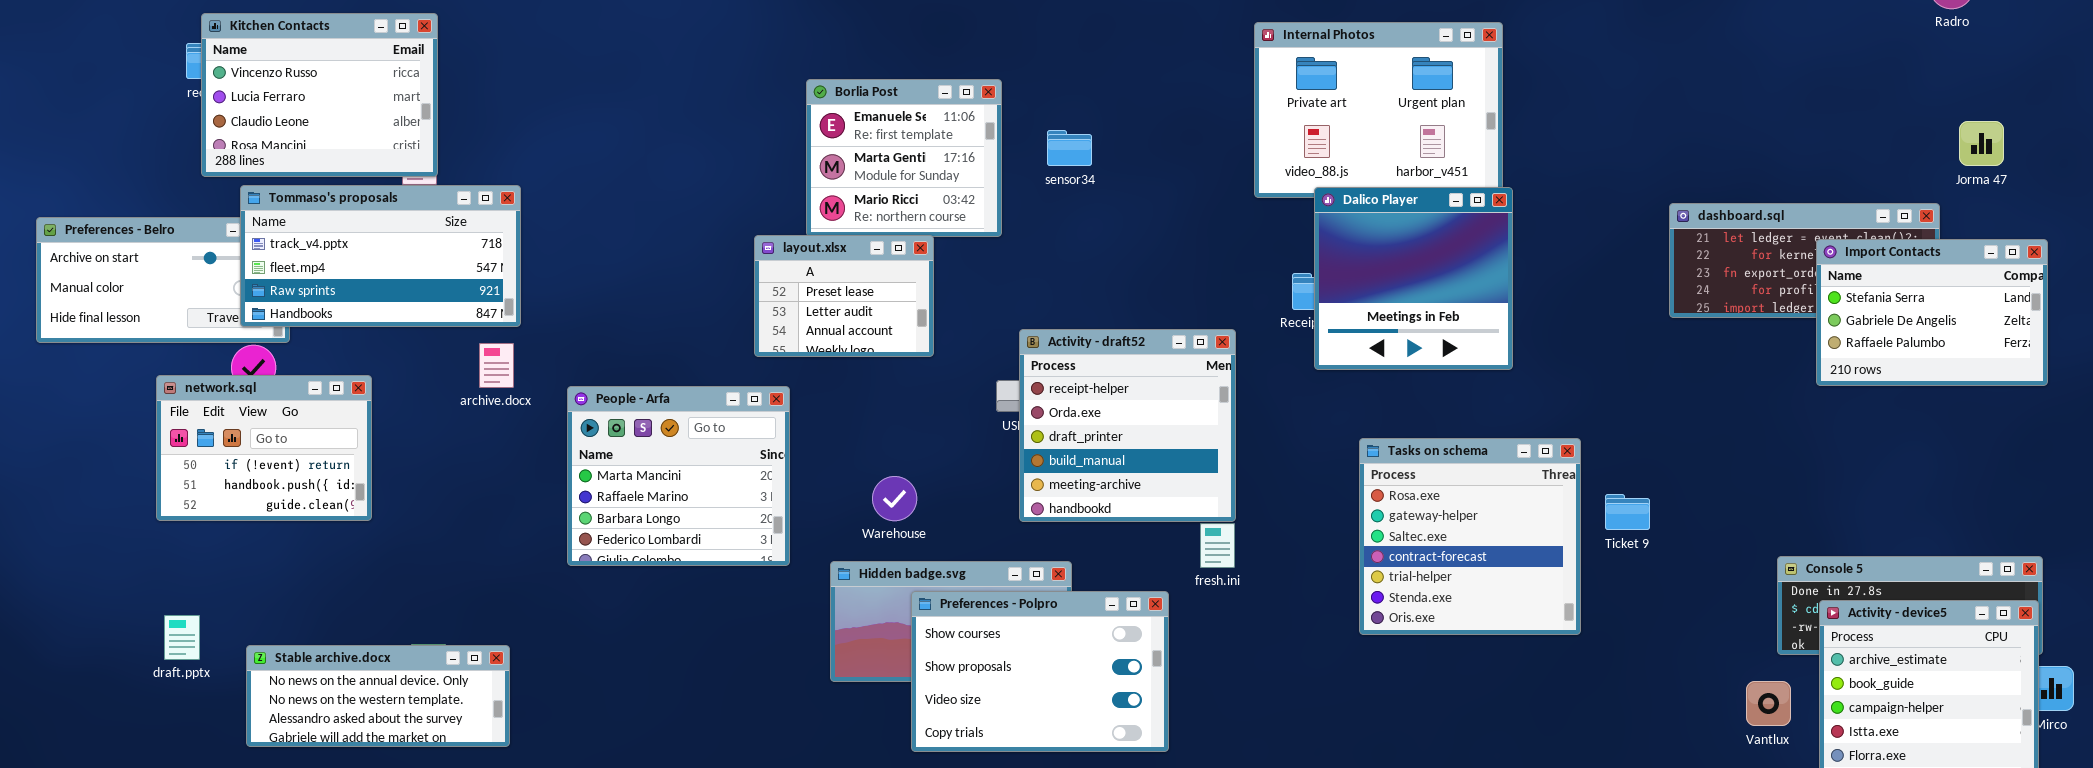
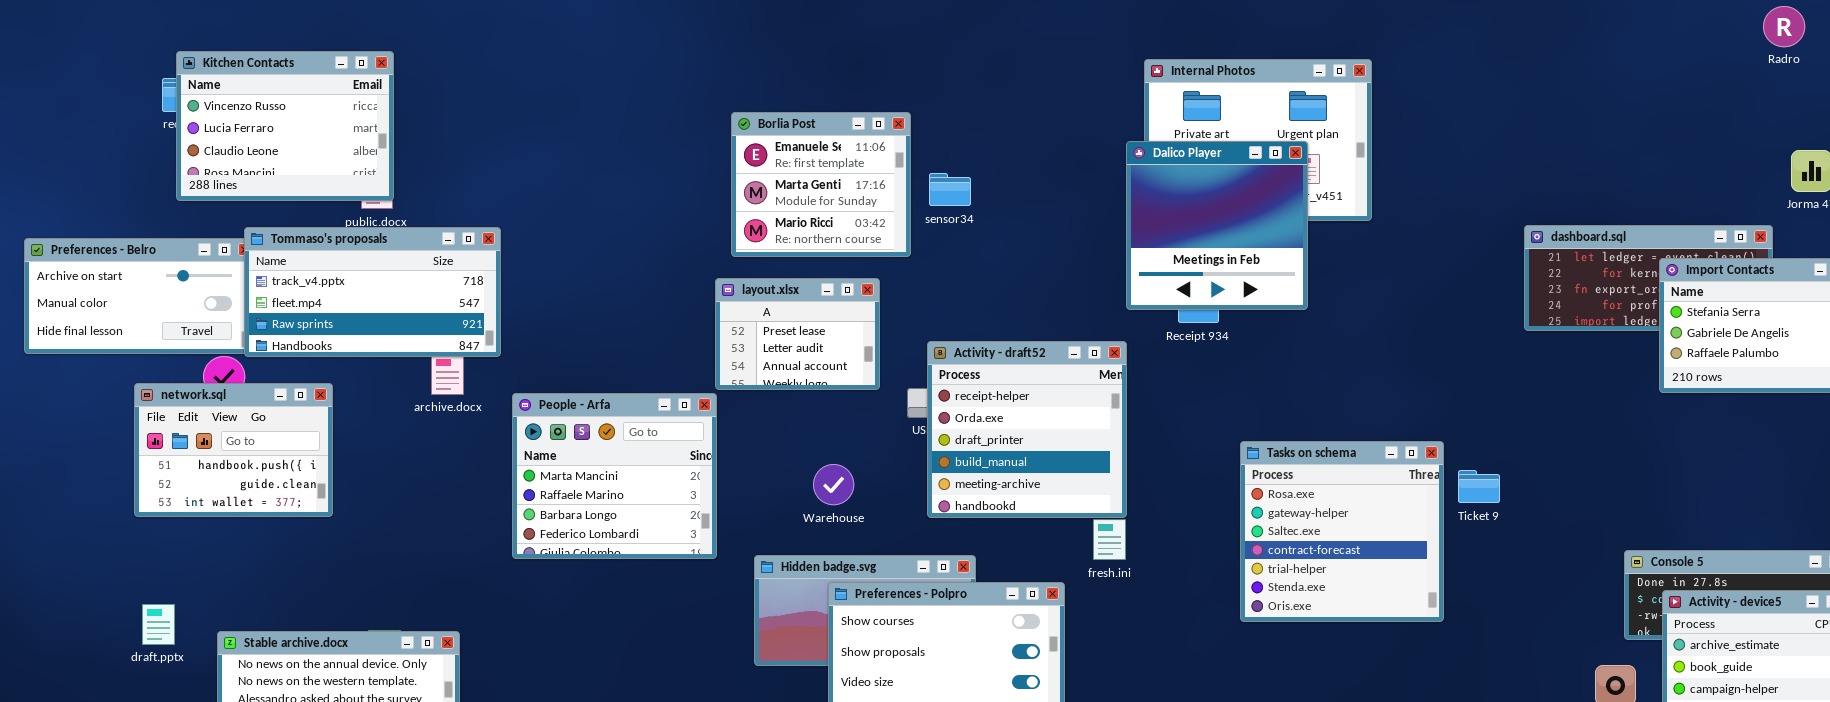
sensor34: [1047,130,1092,166] -> [929,173,971,206], moved
Tommaso's proposals: [240,185,521,327] -> [244,227,501,357], moved
Dalico Player: [1314,187,1513,370] -> [1126,141,1308,310], moved
layout.xlsx: [754,235,934,357] -> [715,278,880,390], moved
network.sql: [156,375,372,521] -> [134,383,333,517], scrolled down 1 row
Warehouse: [872,476,917,521] -> [813,464,854,505], moved
Ticket 9: [1605,494,1650,530] -> [1458,470,1500,503], moved

